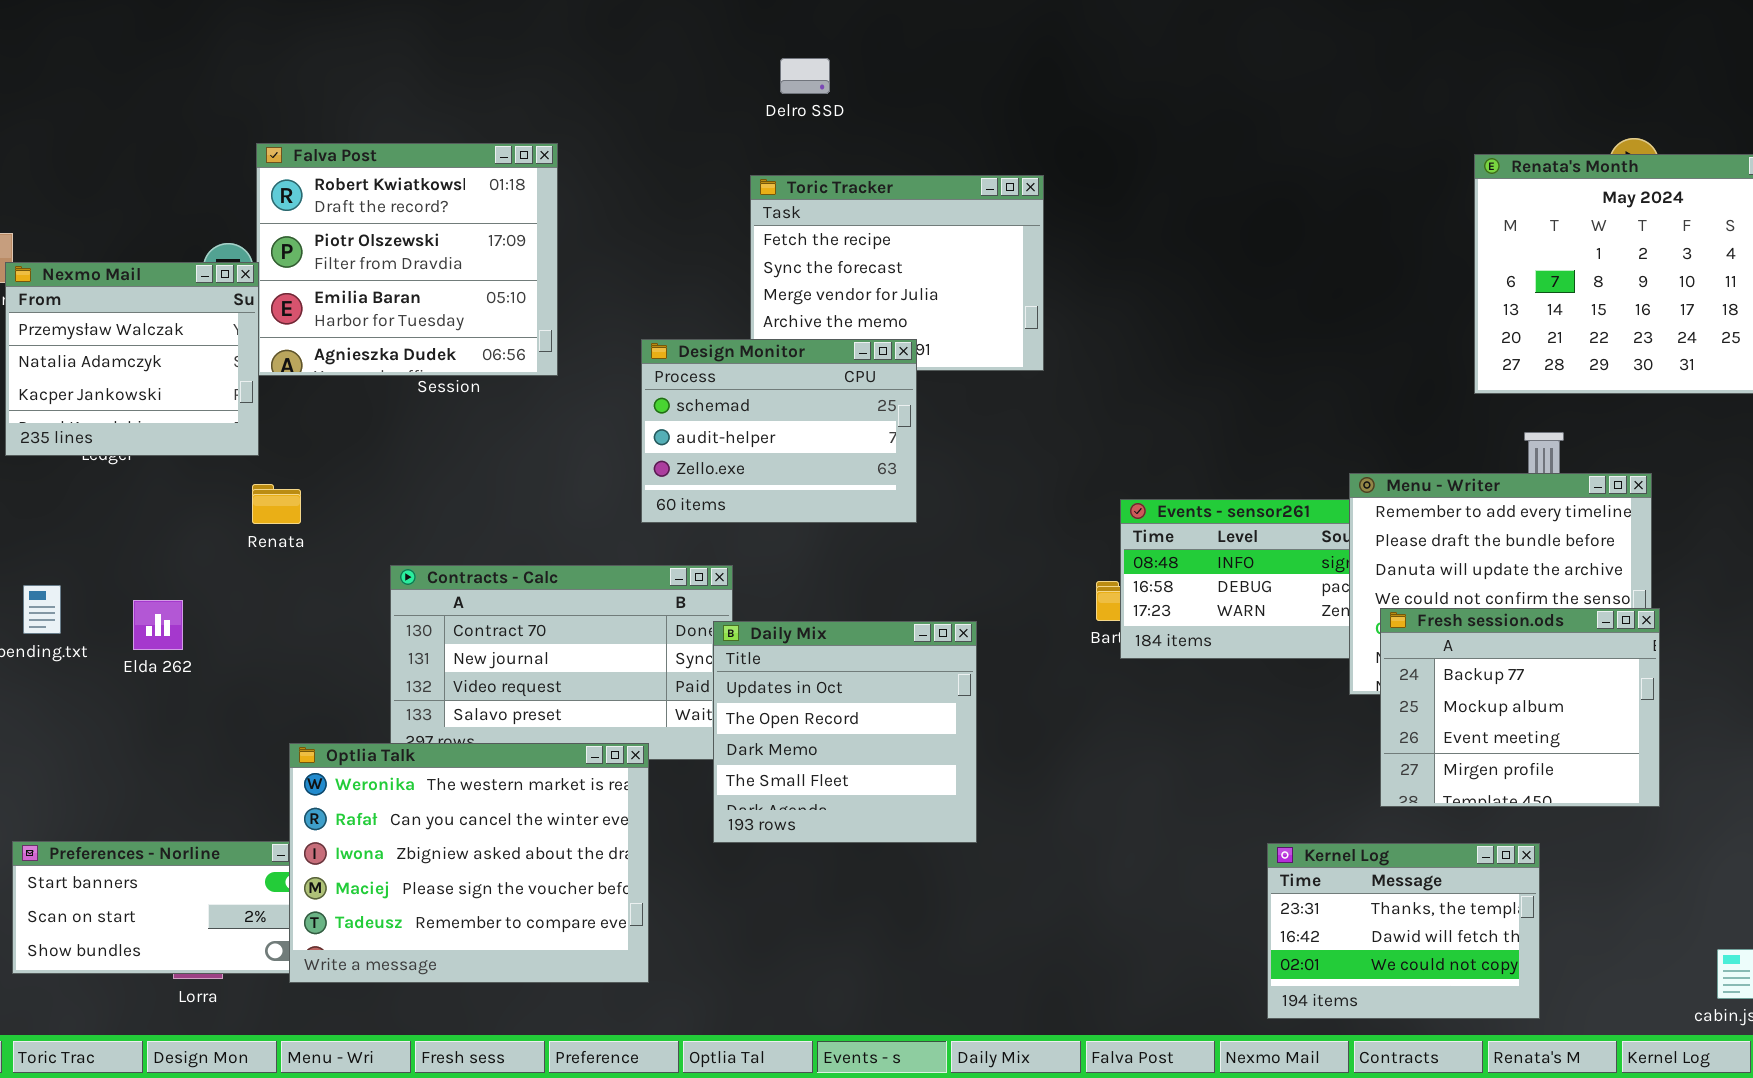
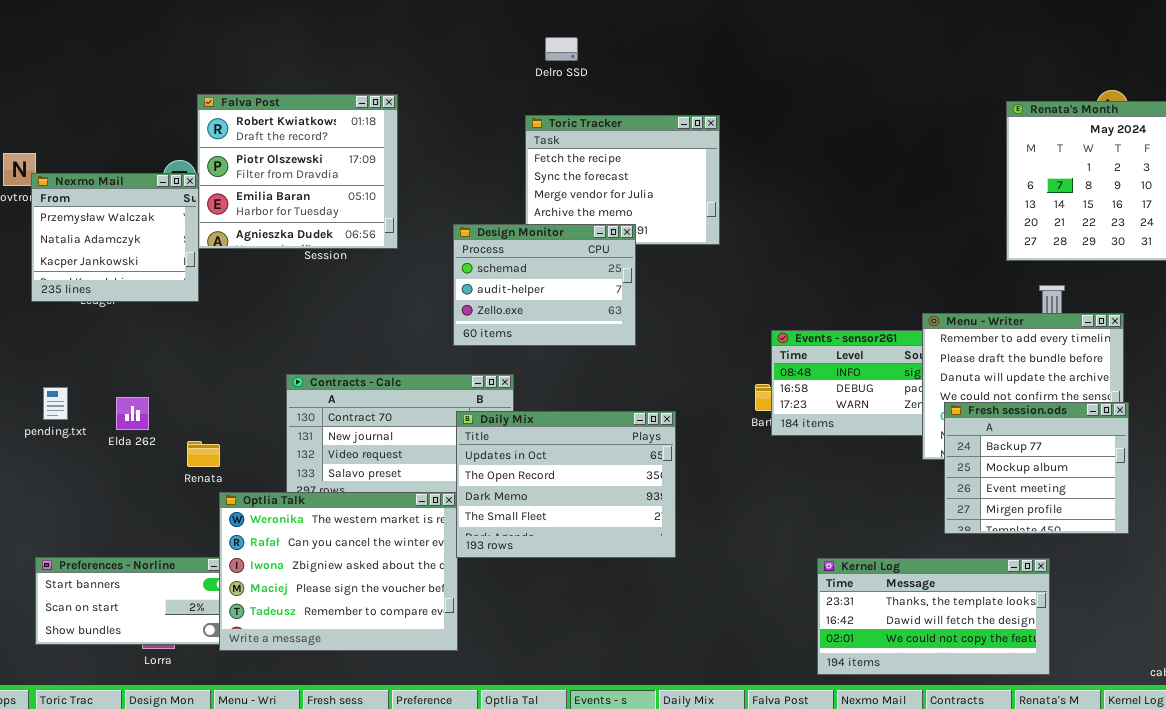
Renata: [252,484,301,524] -> [187,441,220,467], moved
Daily Mix: [713,621,977,843] -> [456,411,676,558], resized
Kernel Log: [1267,843,1540,1019] -> [817,558,1050,675], resized

